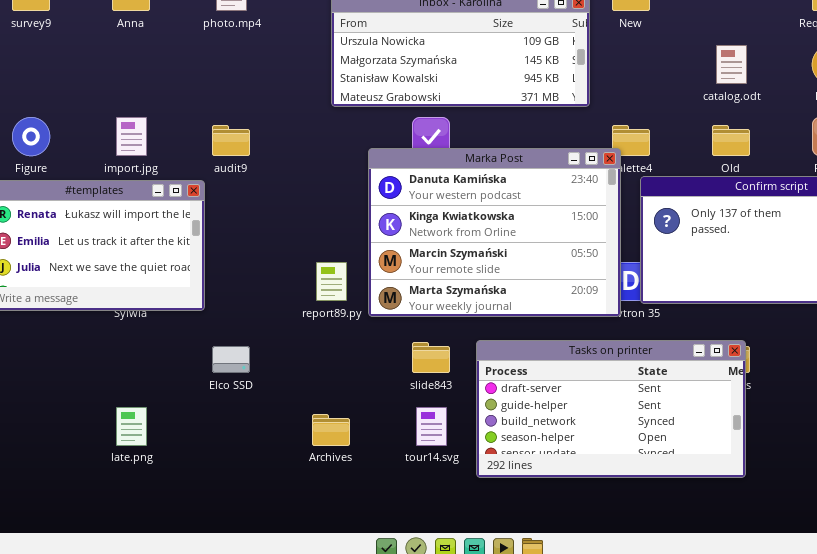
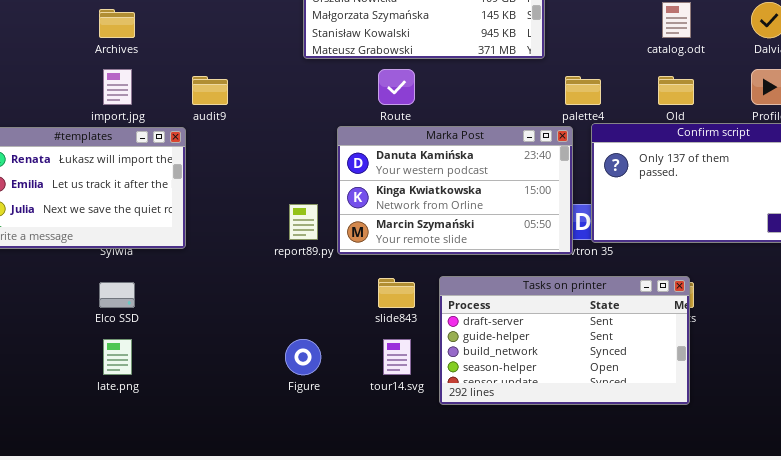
Figure: [12,117,50,156] -> [285,339,321,375], moved
Marka Post: [368,148,621,317] -> [337,126,573,255], resized
Elco SSD: [212,346,250,373] -> [99,282,135,308], moved
Archives: [312,414,350,446] -> [99,9,135,38], moved

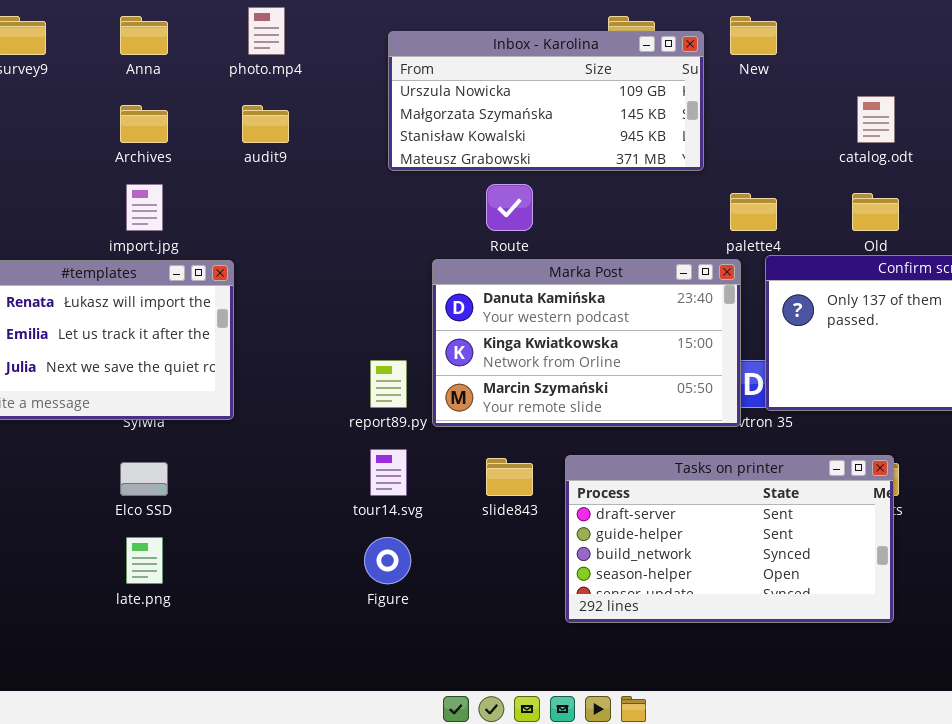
audit9: [192,76,228,105] -> [242,105,289,143], moved
tour14.svg: [383,339,411,375] -> [370,449,407,496], moved

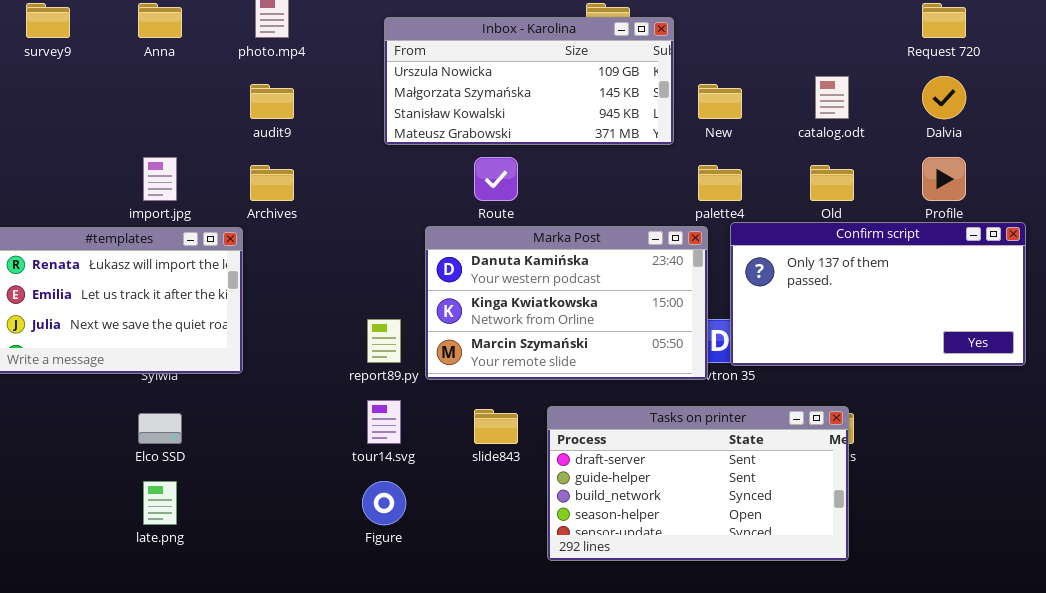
New: [730,16,777,55] -> [698,84,742,119], moved
Archives: [120,105,168,143] -> [250,165,294,201], moved

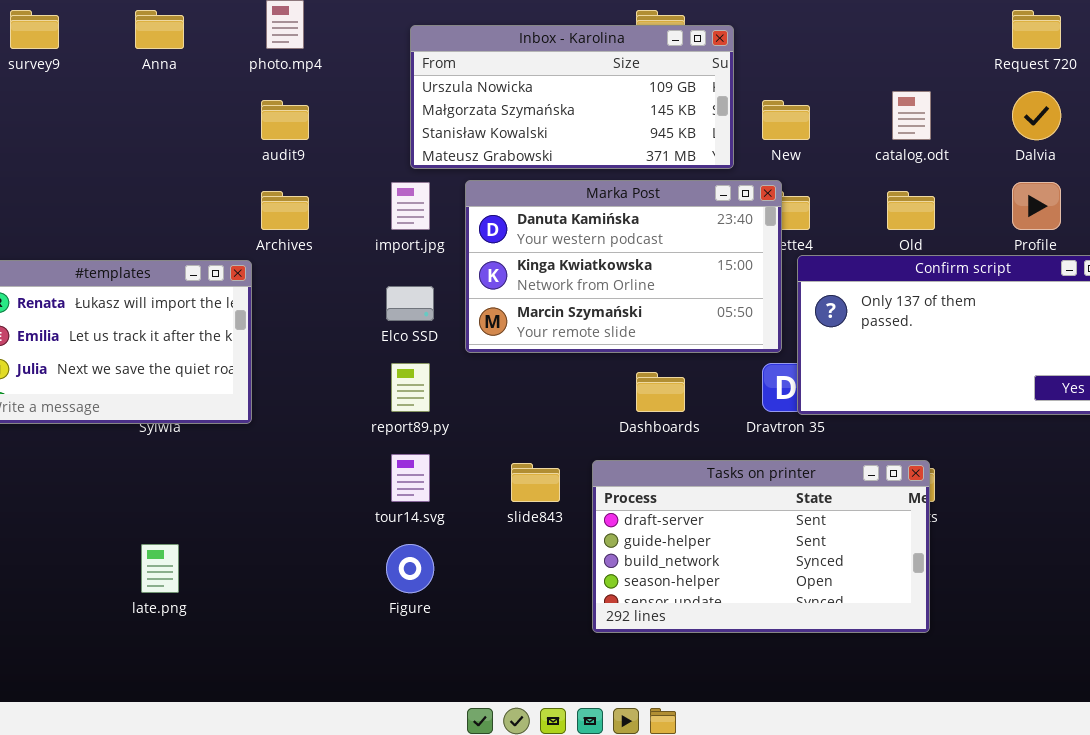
import.jpg: [143,157,177,201] -> [391,182,430,230], moved
Marka Post: [425,226,708,380] -> [465,180,782,353], moved
Elco SSD: [138,413,182,444] -> [386,286,434,321], moved

